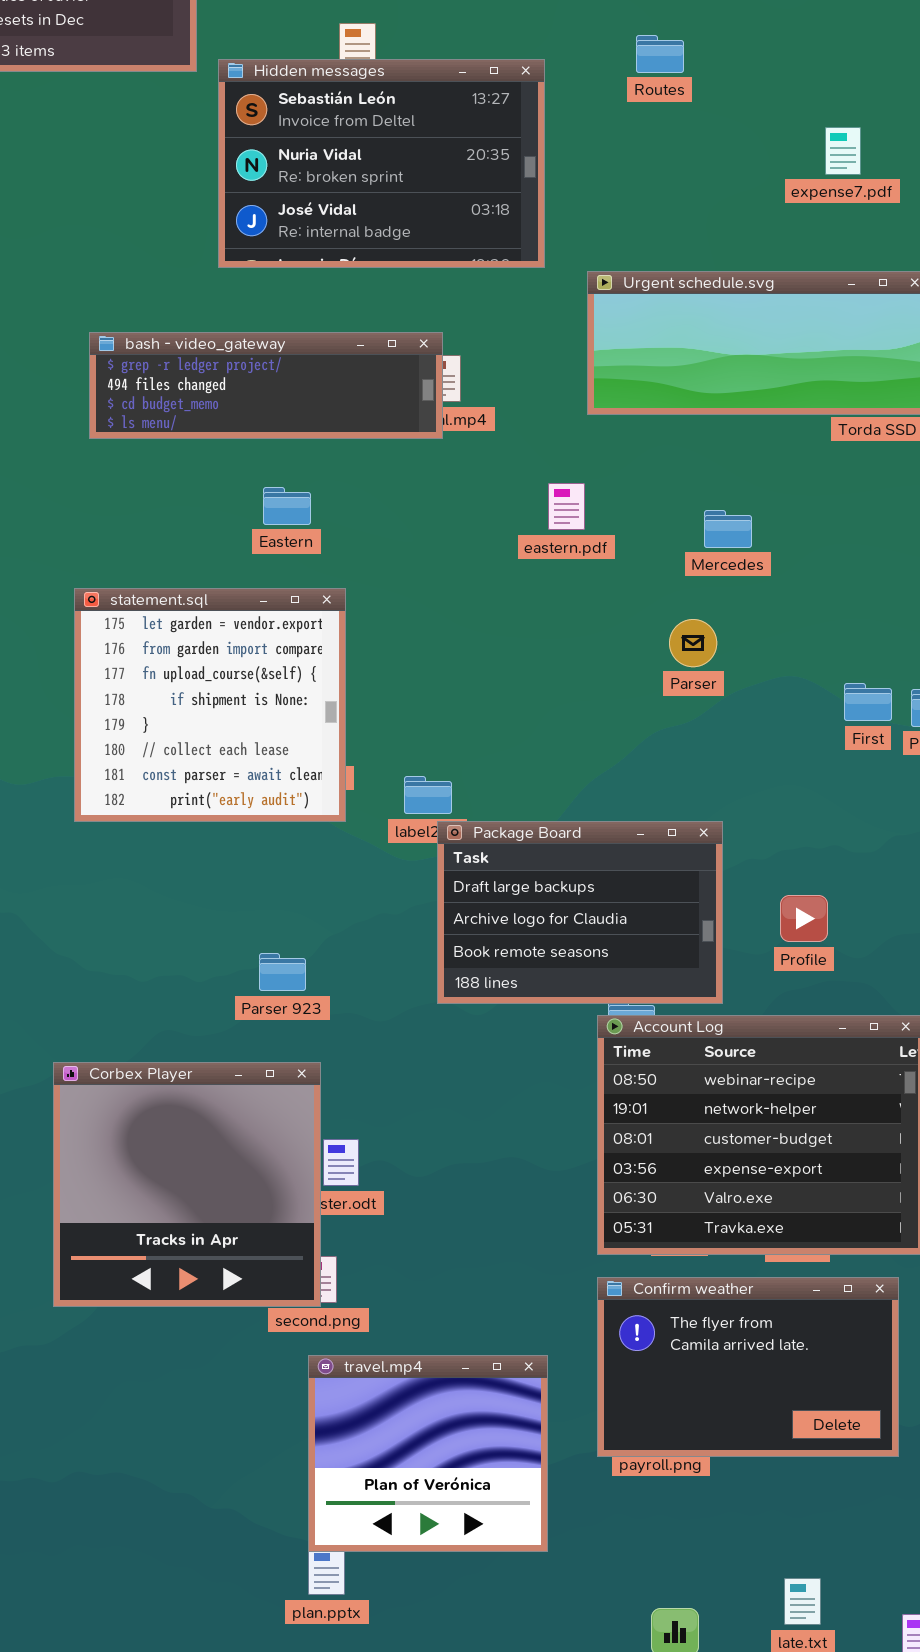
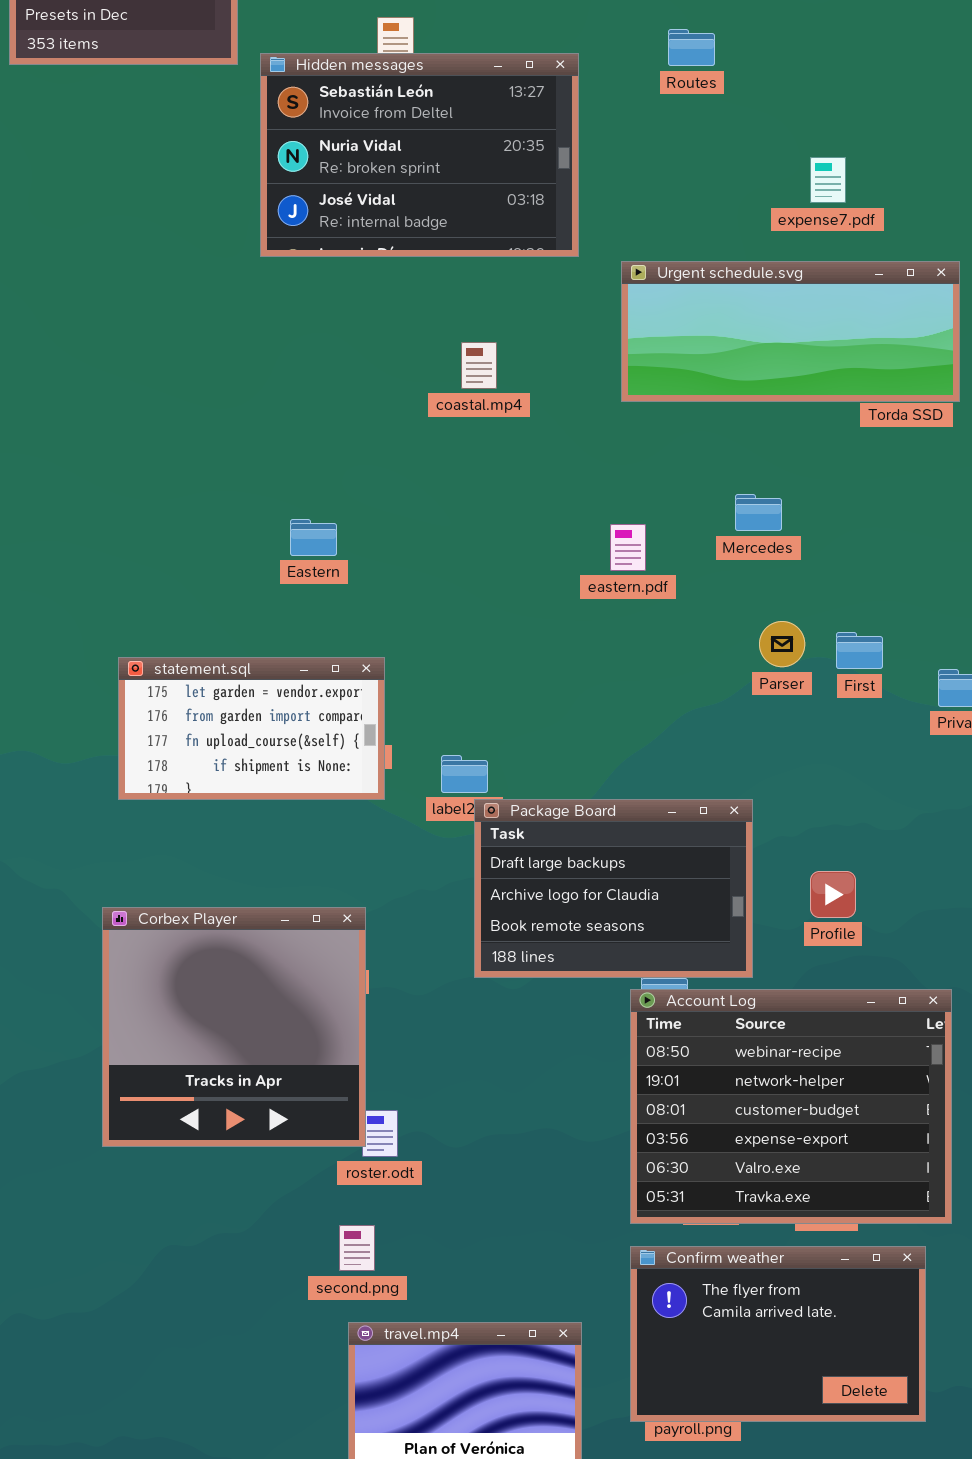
expense7.pdf: [825,127,861,175] -> [810,157,846,203], moved
bash - video_gateway: [89,332,443,439] -> none, closed
eastern.pdf: [548,483,585,530] -> [610,524,646,571], moved
Eastern: [263,487,311,525] -> [290,519,337,556], moved
statement.sql: [74,588,346,822] -> [118,657,385,800], resized
Parser: [669,619,717,667] -> [759,621,805,667], moved
First: [844,683,892,721] -> [836,632,883,669], moved
Corbex Player: [53,1062,321,1307] -> [102,907,366,1147], moved

